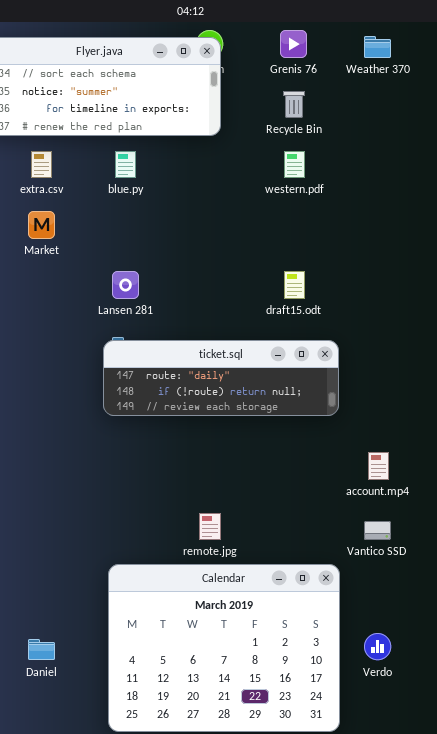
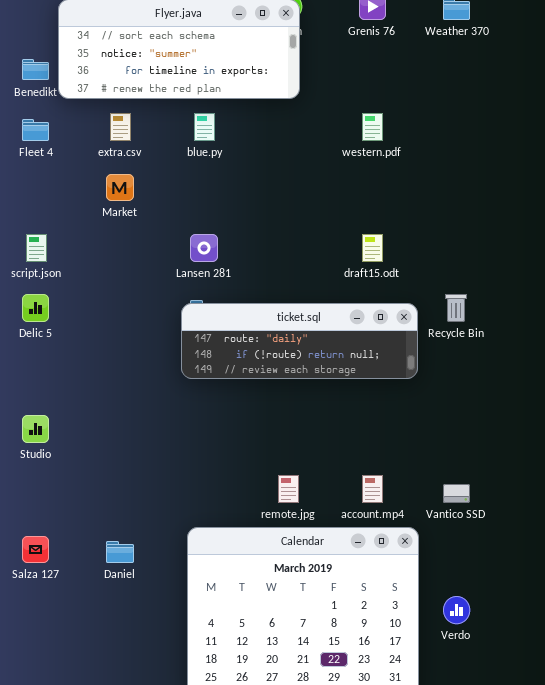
Recycle Bin: [283,91,305,118] -> [445,294,467,322], moved
account.mp4: [368,452,389,480] -> [362,475,383,503], moved
Daniel: [28,639,55,660] -> [106,541,134,563], moved

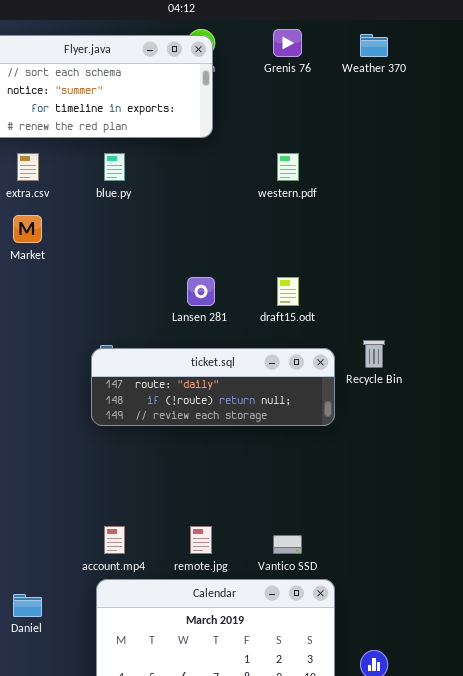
Lansen 281: [190,234,218,262] -> [187,277,215,306], moved
account.mp4: [362,475,383,503] -> [104,526,125,554], moved
Vantico SSD: [443,484,470,503] -> [273,535,302,554], moved

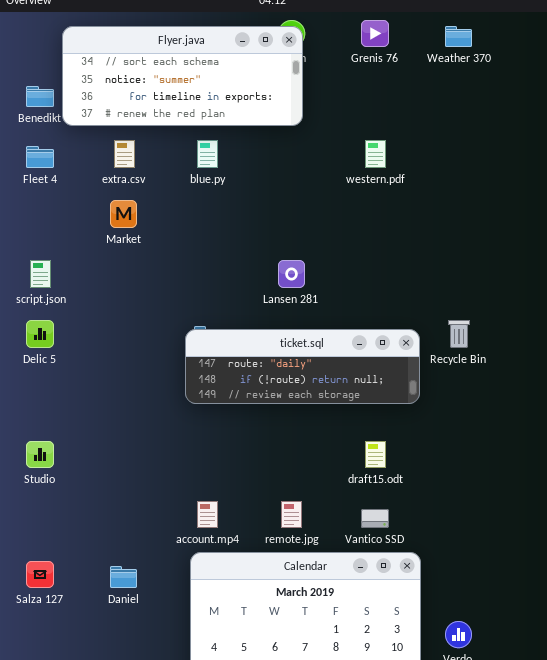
draft15.odt: [277,277,299,306] -> [365,441,386,468], moved

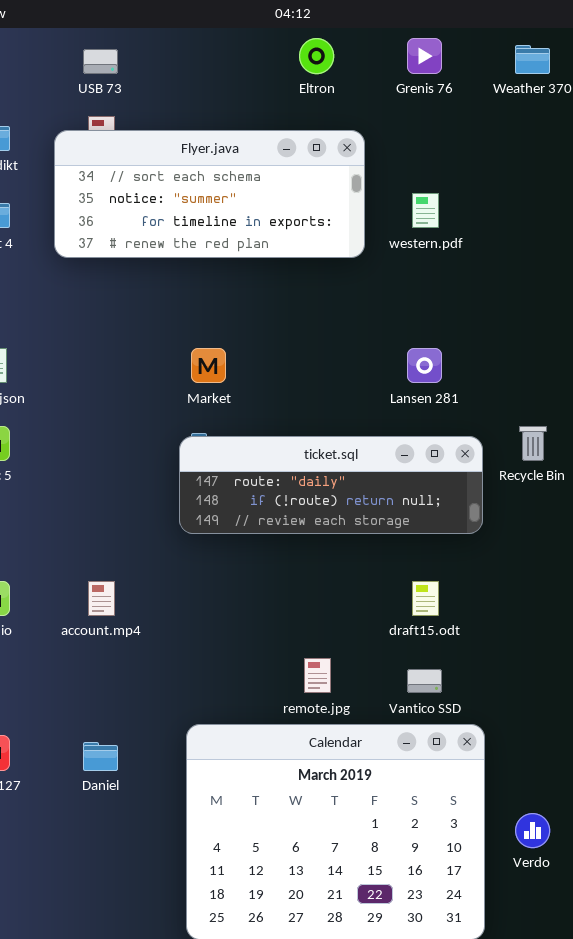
Flyer.java: [62,26,303,126] -> [54,130,365,258], moved
Market: [110,200,137,228] -> [191,348,226,383], moved
Lansen 281: [278,260,305,288] -> [407,348,442,383], moved
account.mp4: [197,501,218,528] -> [88,581,115,616], moved

